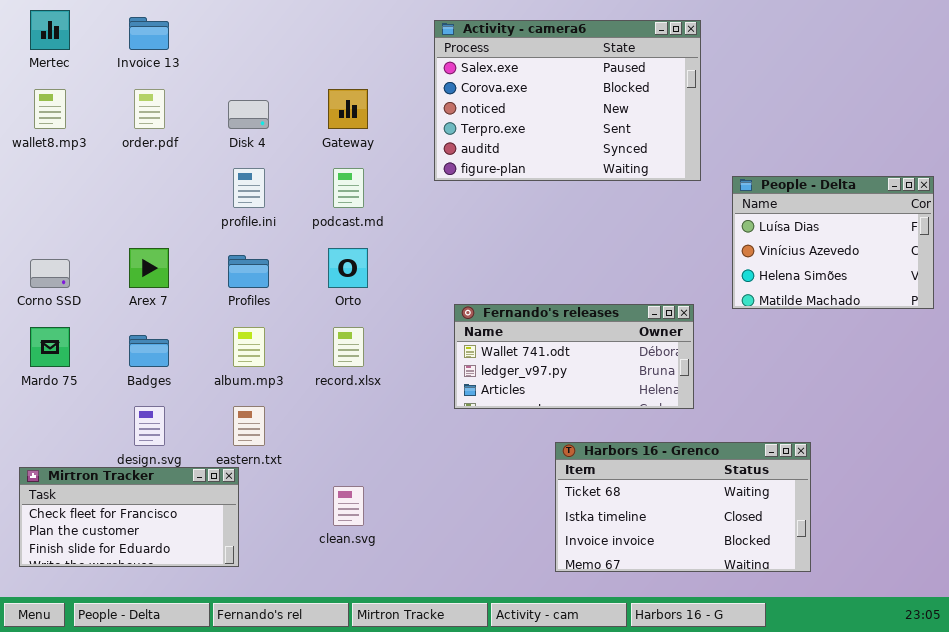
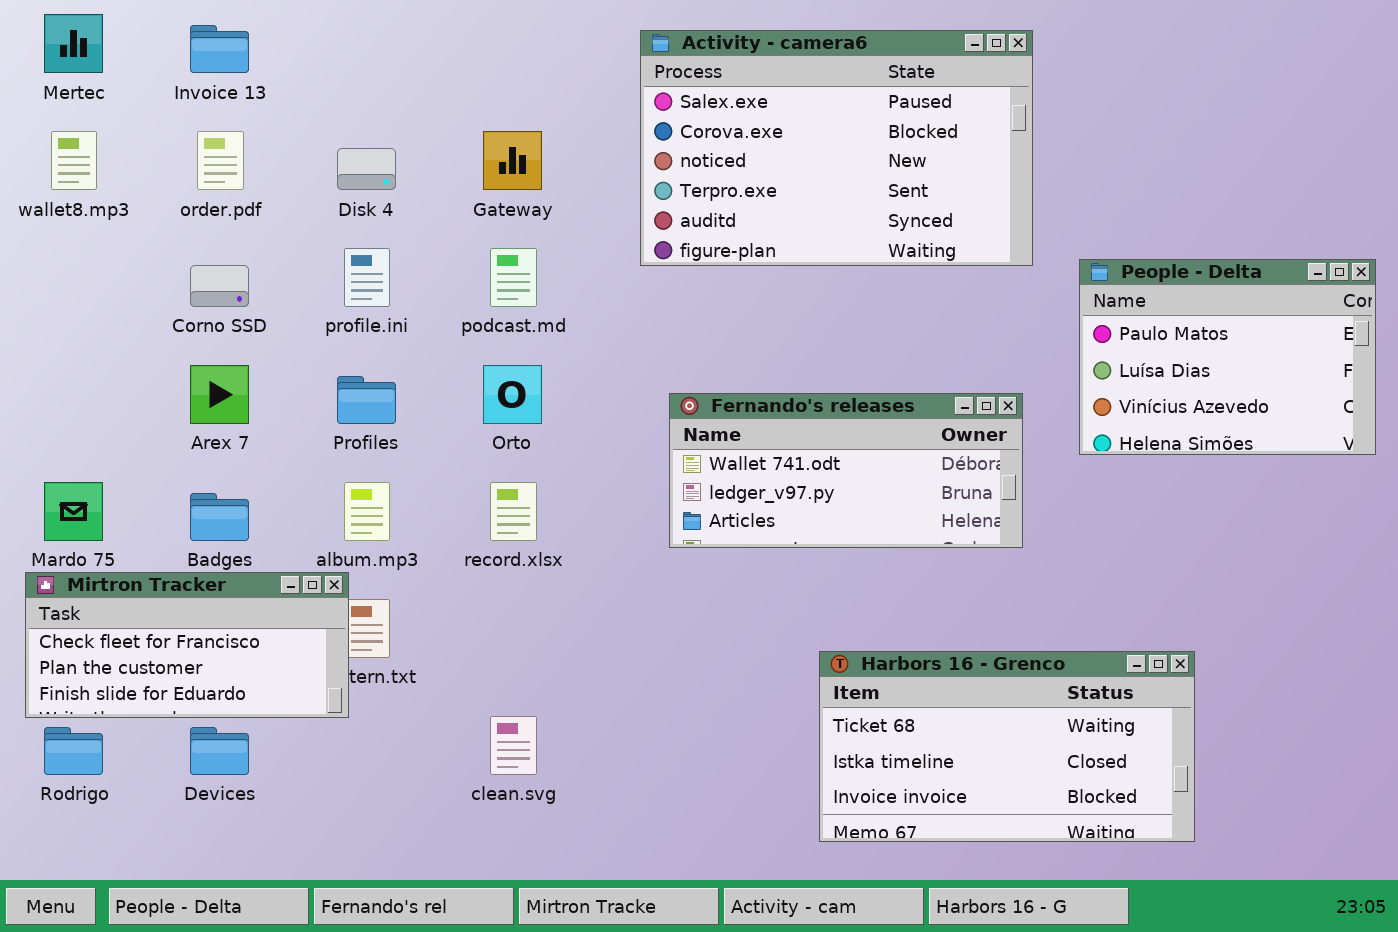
People - Delta: [732,176,934,309] -> [1079,259,1376,455], scrolled up 1 row
Corno SSD: [30,259,70,288] -> [190,265,249,307], moved
Fernando's releases: [454,304,694,409] -> [669,393,1023,548], moved
Mirtron Tracker: [19,467,239,567] -> [25,572,349,718], moved

